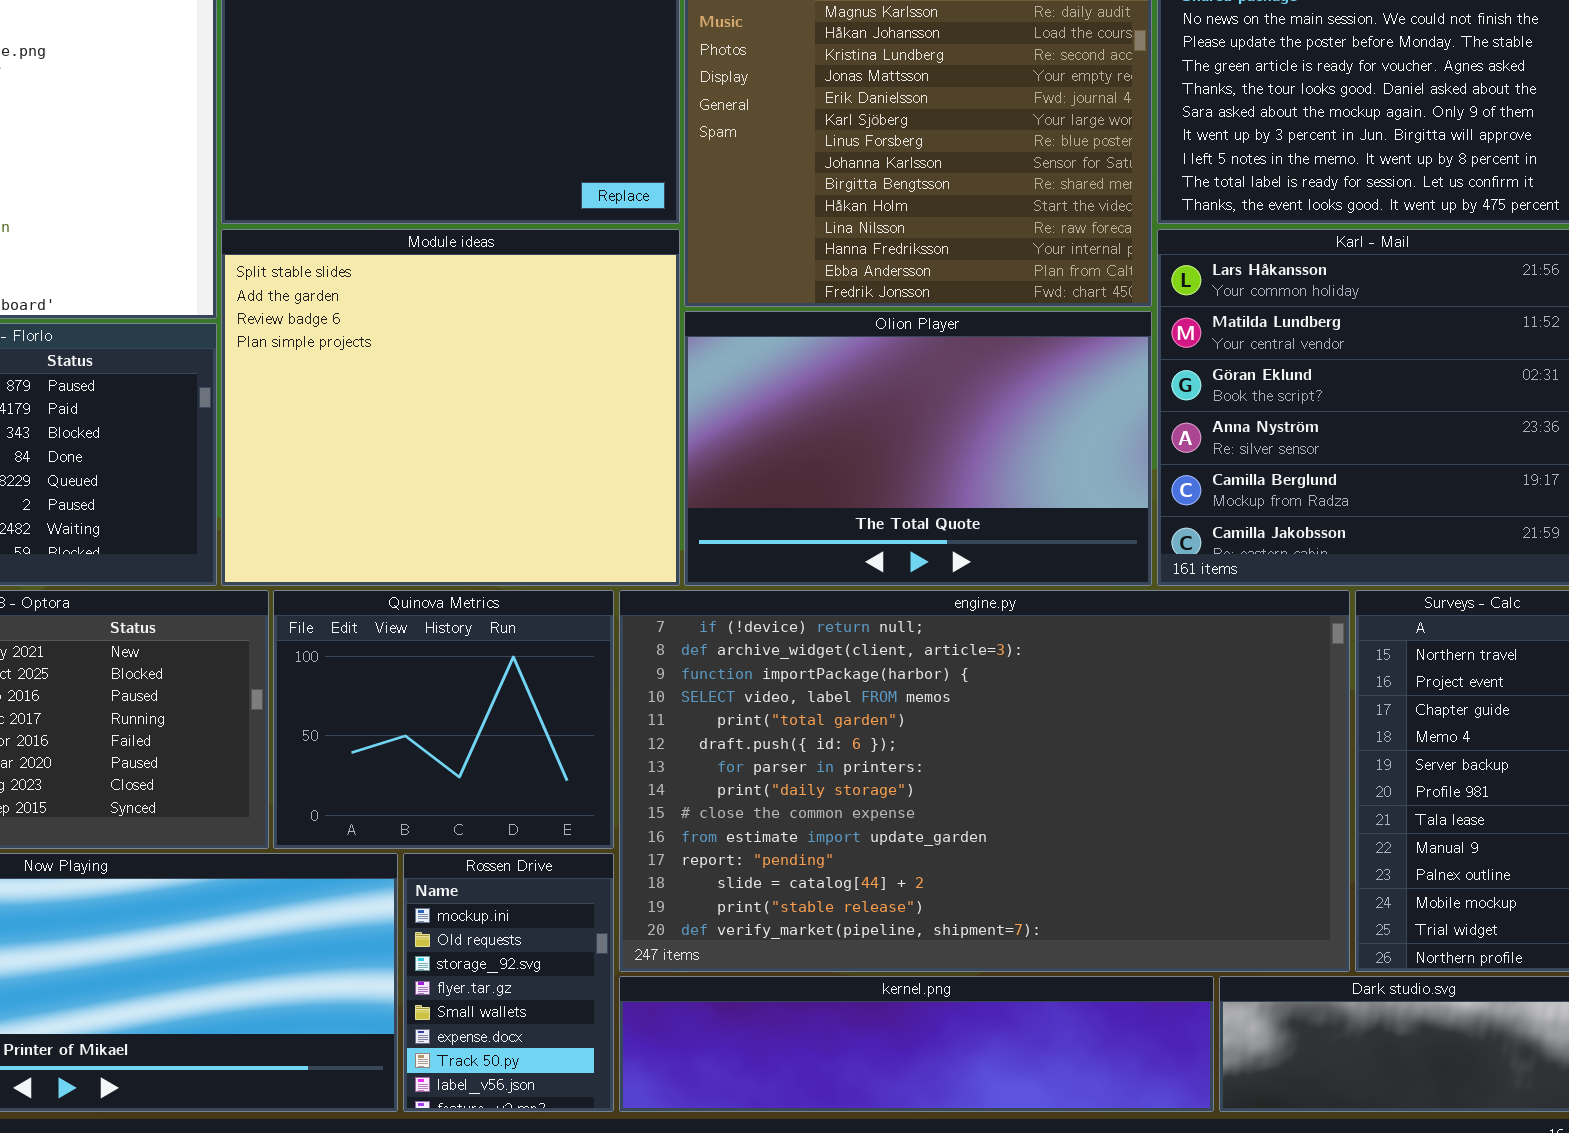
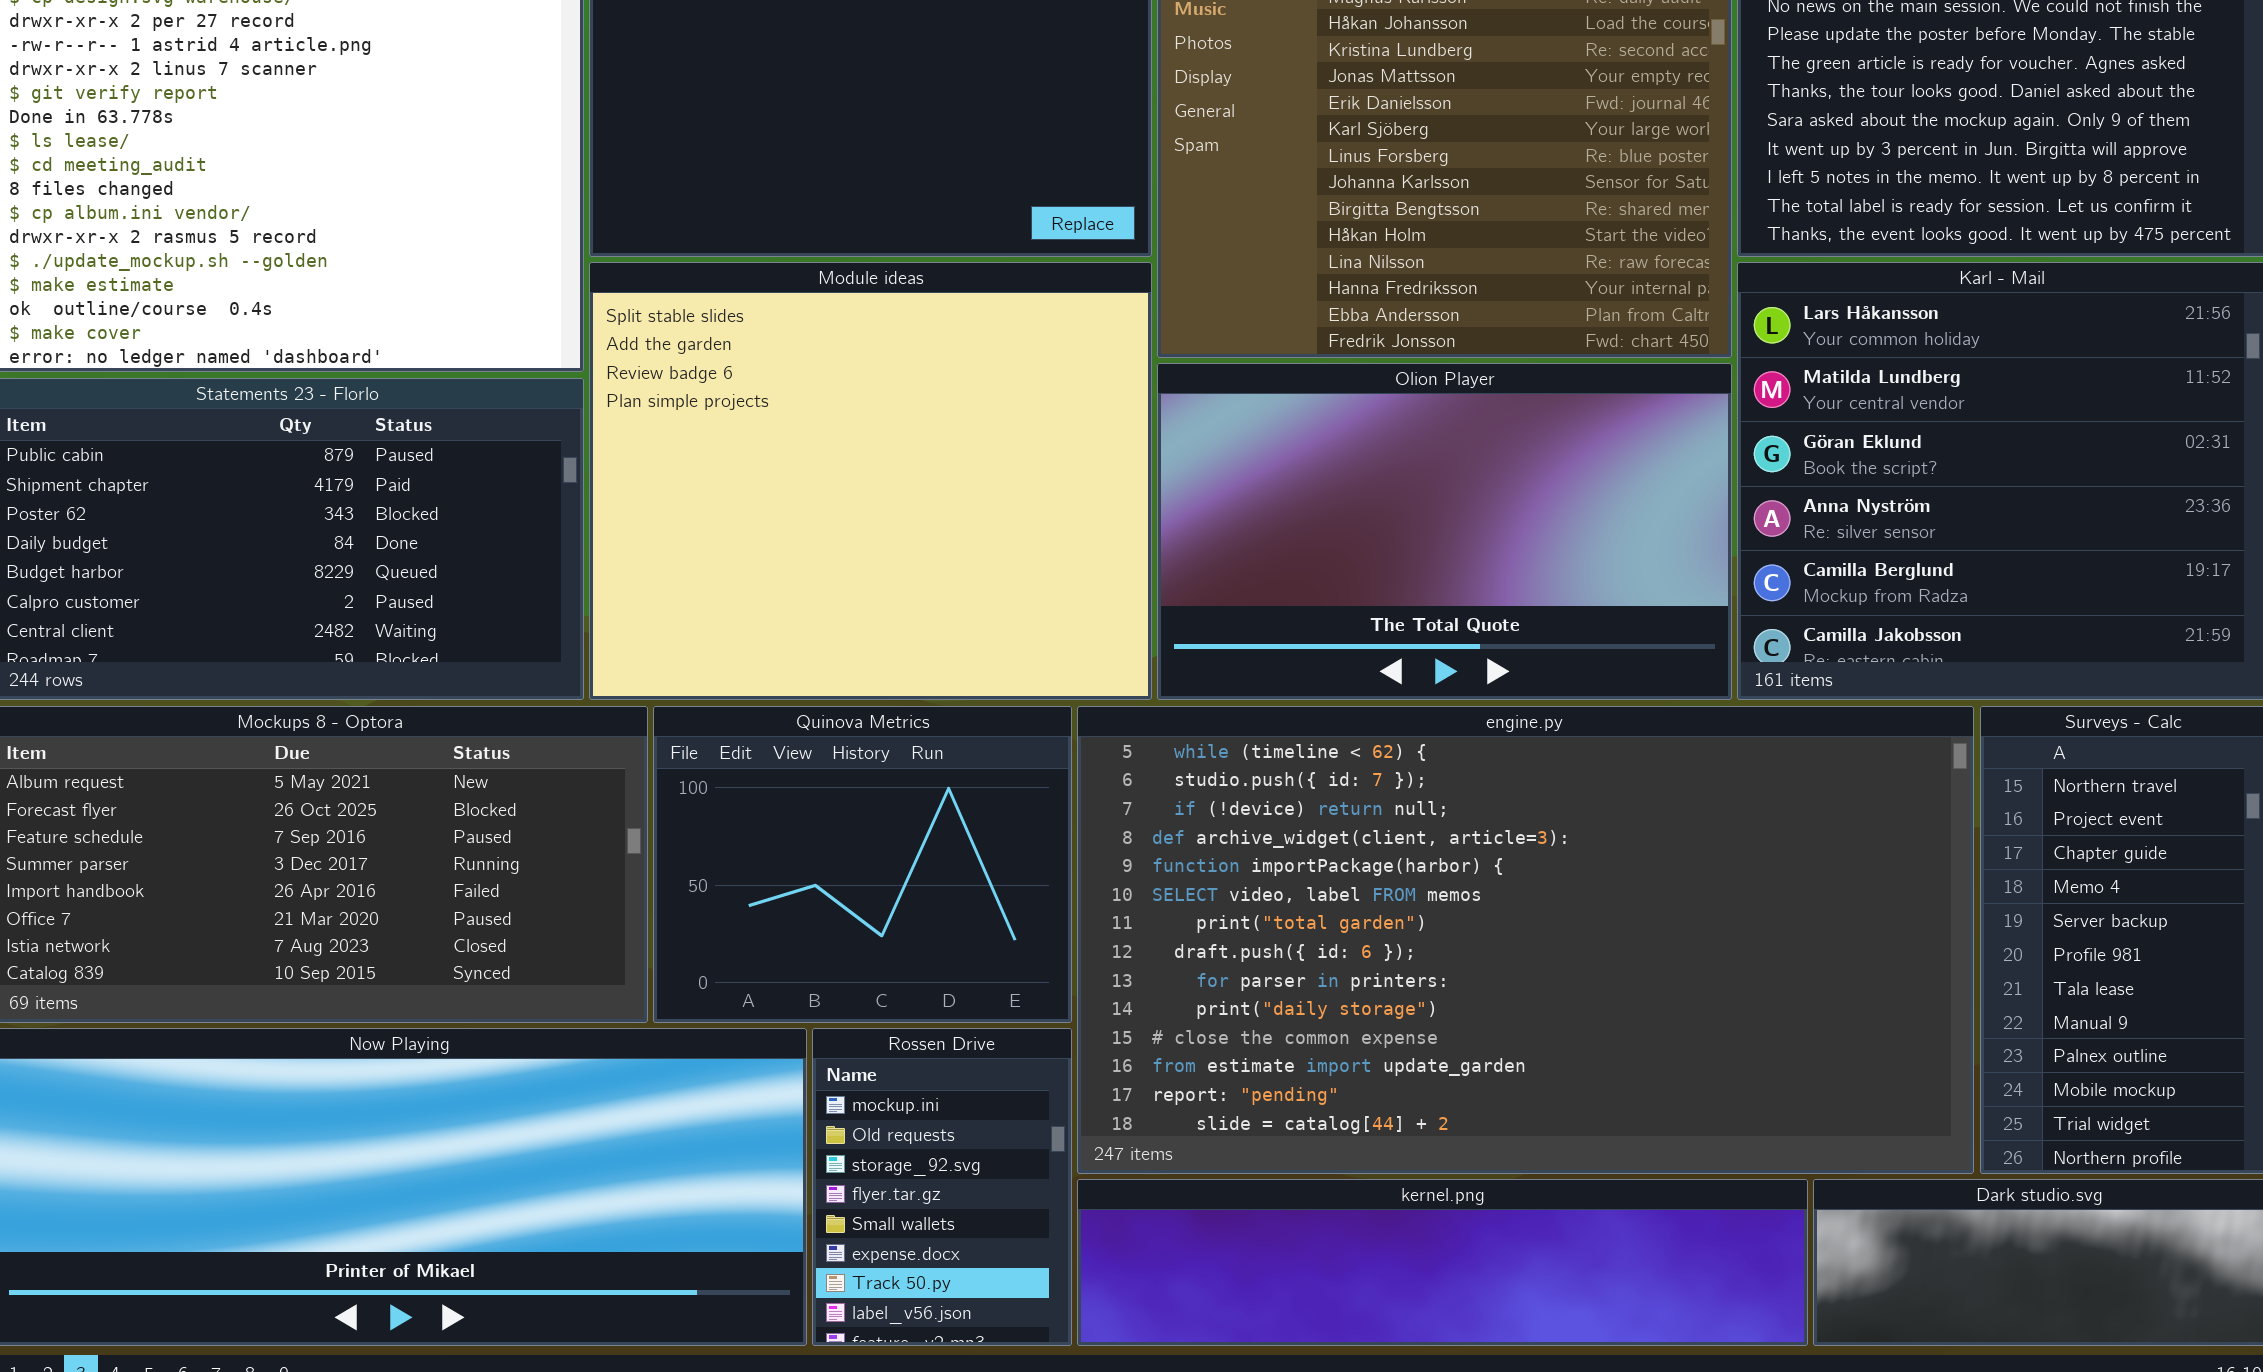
engine.py: [619,590,1350,972] -> [1077,706,1974,1174], scrolled up 2 rows

